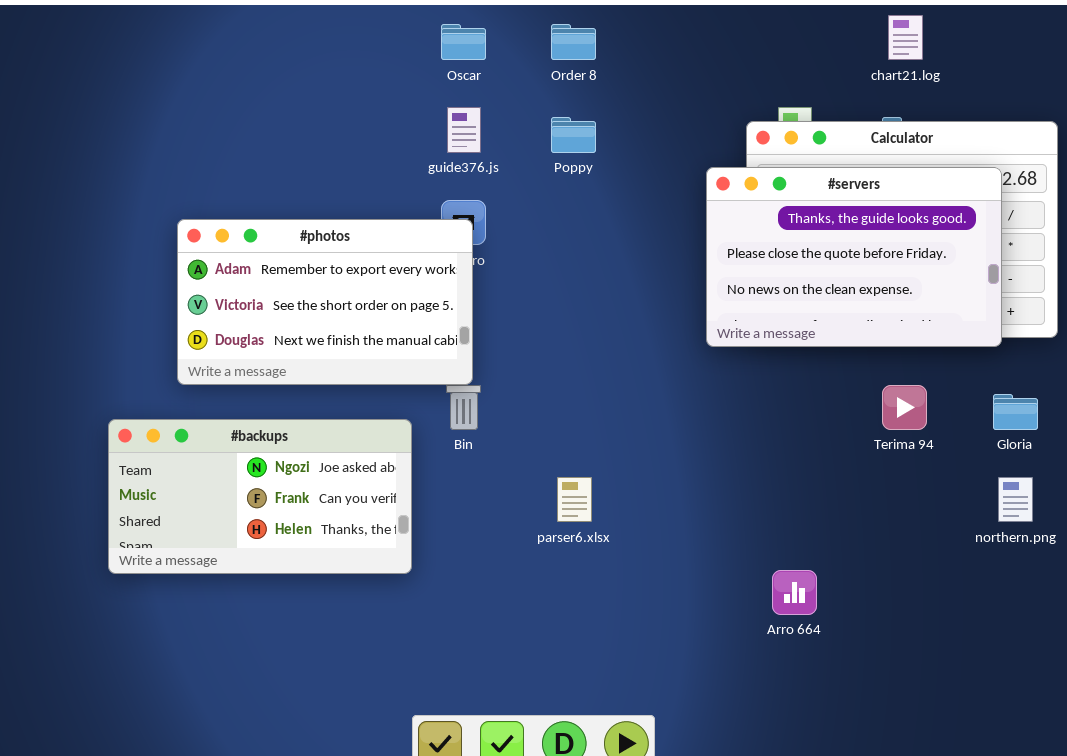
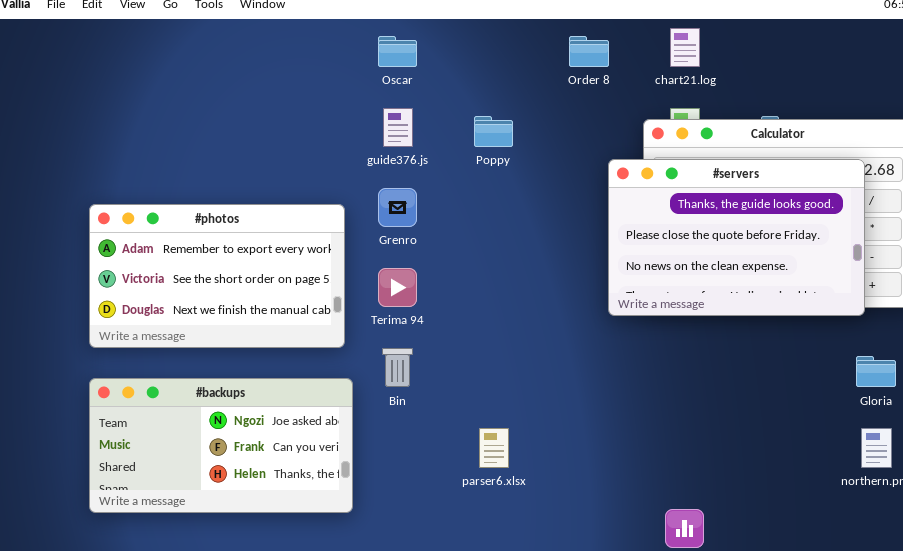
chart21.log: [888,15,923,60] -> [670,28,700,67], moved
Order 8: [551,24,596,60] -> [569,36,609,67], moved
#photos: [177,219,473,385] -> [89,204,345,348], moved
Terima 94: [882,385,927,430] -> [378,268,417,307], moved

